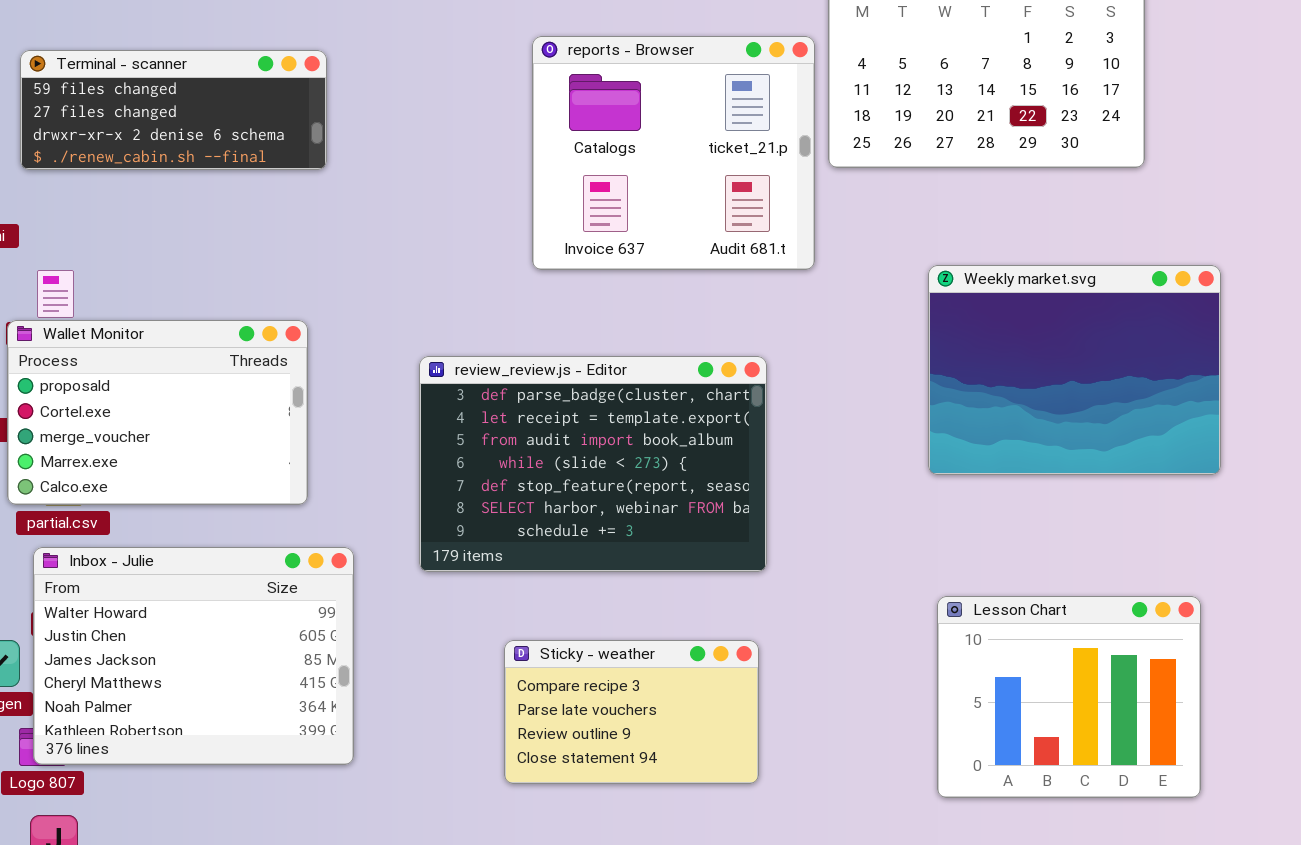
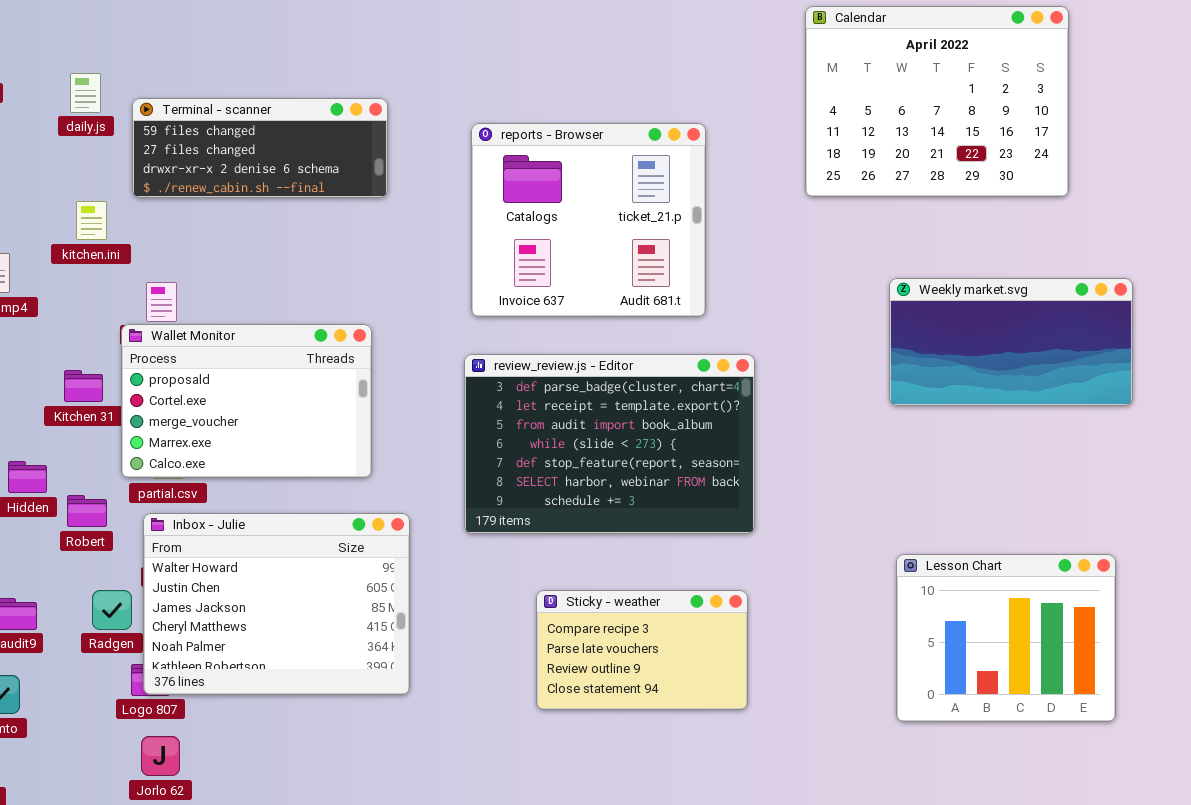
reports - Browser: [532,36,815,270] -> [471,123,706,317], moved
Weekly market.svg: [928,265,1221,475] -> [889,278,1133,406], resized

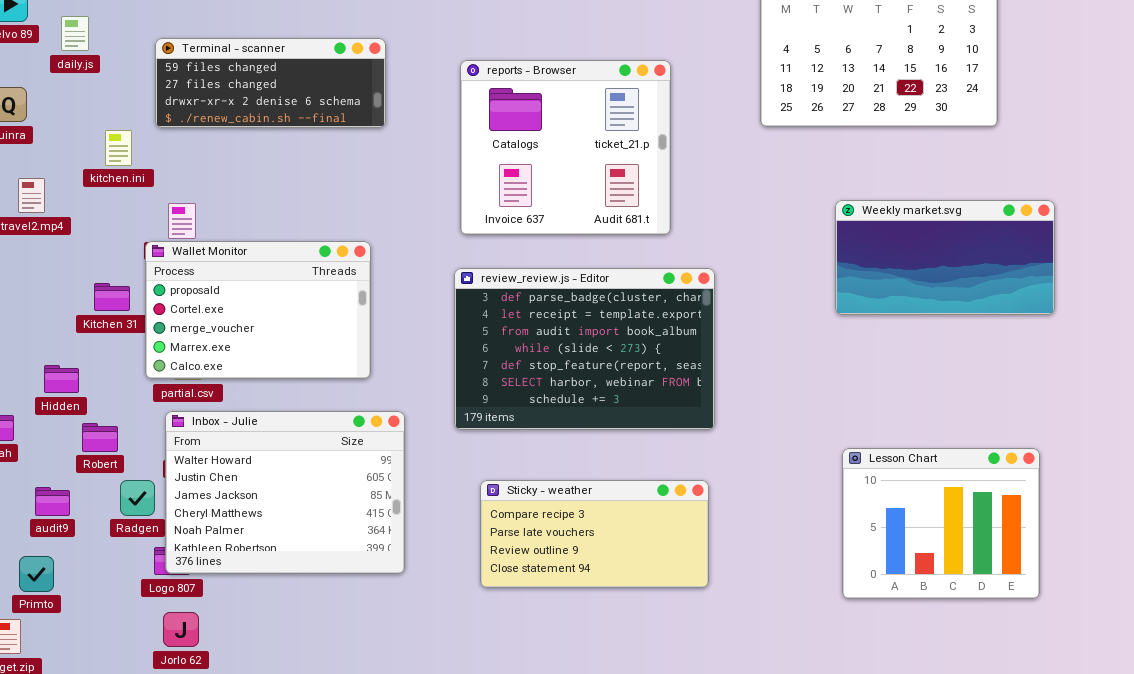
daily.js: [70,73,101,113] -> [61,16,89,51], moved
Robert: [67,495,107,527] -> [82,423,118,452], moved
Sticky - weather: [536,590,748,710] -> [480,480,709,588], resized

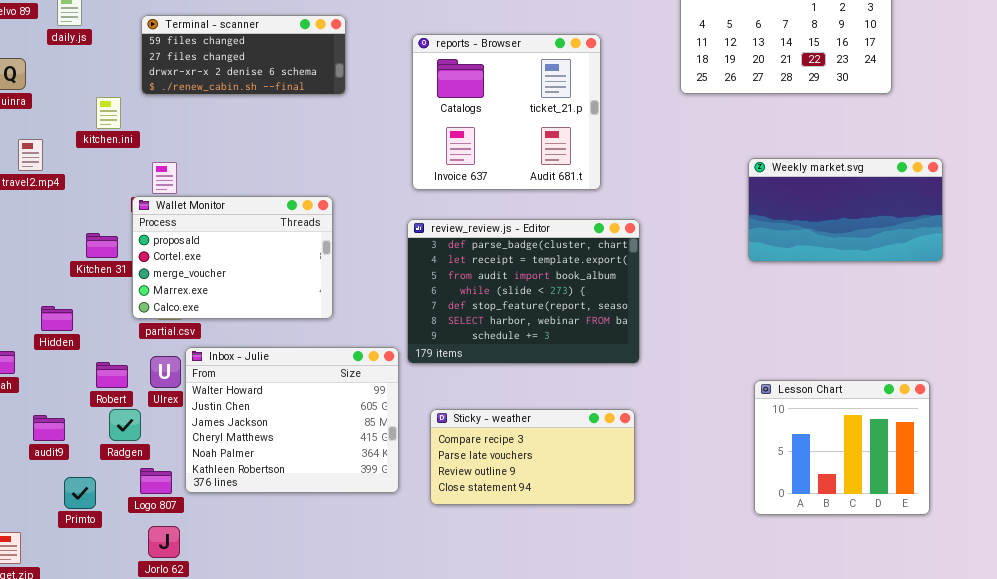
Inbox - Julie: [165,411,405,574] -> [185,347,399,493], moved
Robert: [82,423,118,452] -> [96,362,128,388], moved
Primto: [19,556,54,592] -> [64,477,96,509], moved

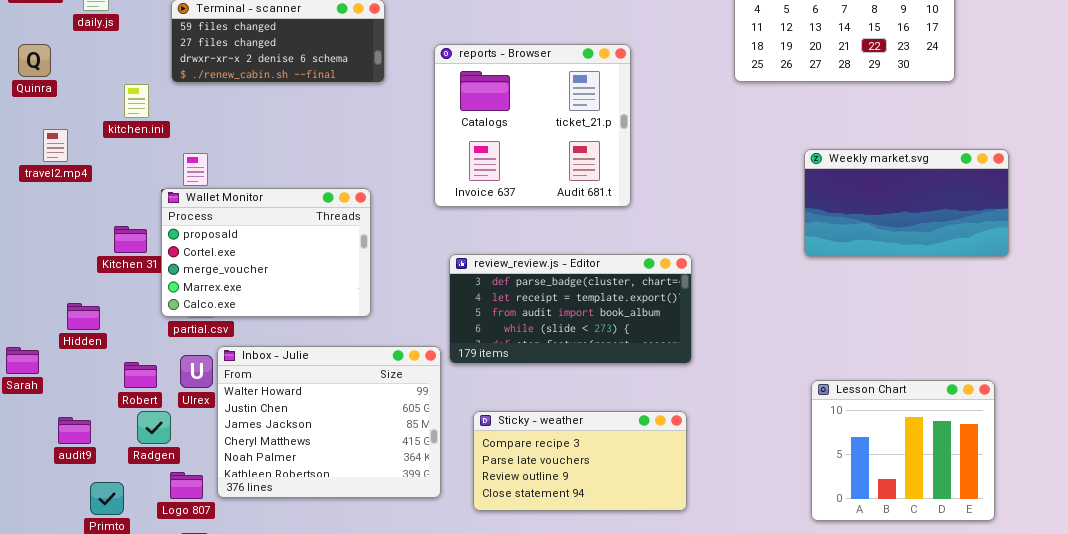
reports - Browser: [412,34,601,190] -> [434,44,631,207], moved
review_review.js - Editor: [407,219,640,364] -> [449,254,692,364], resized

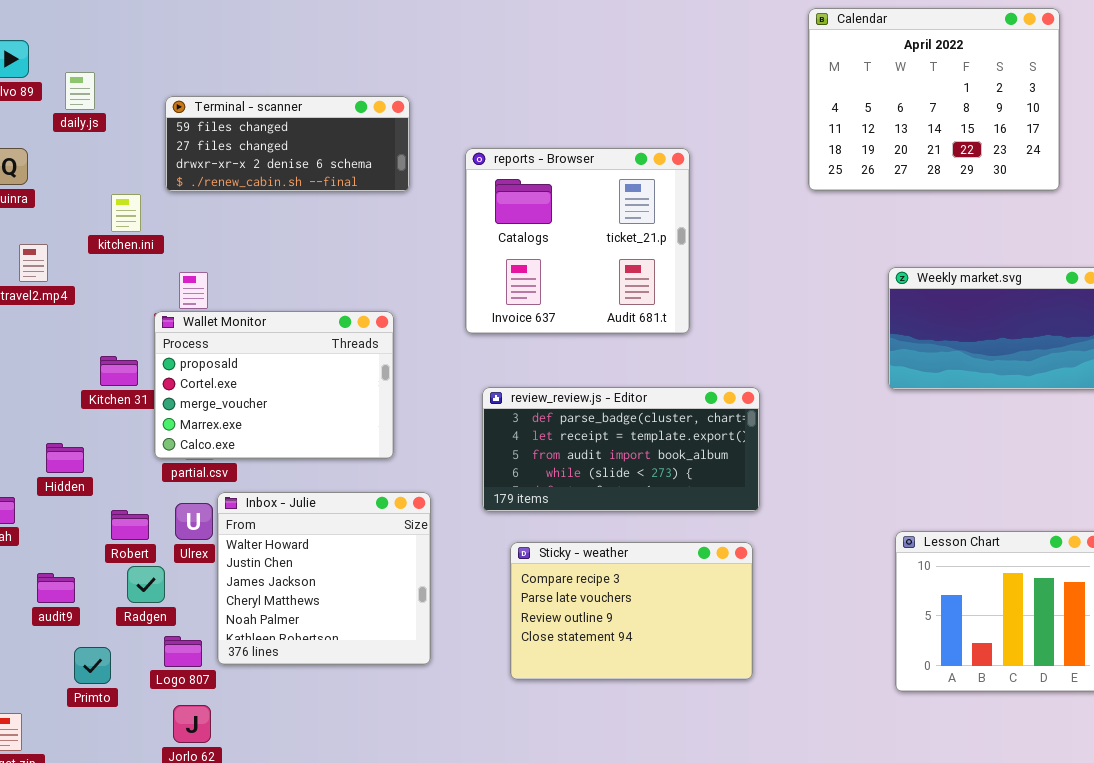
Inbox - Julie: [217,346,441,498] -> [217,492,431,665], resized
Sticky - weather: [473,411,687,511] -> [510,542,753,680], resized

